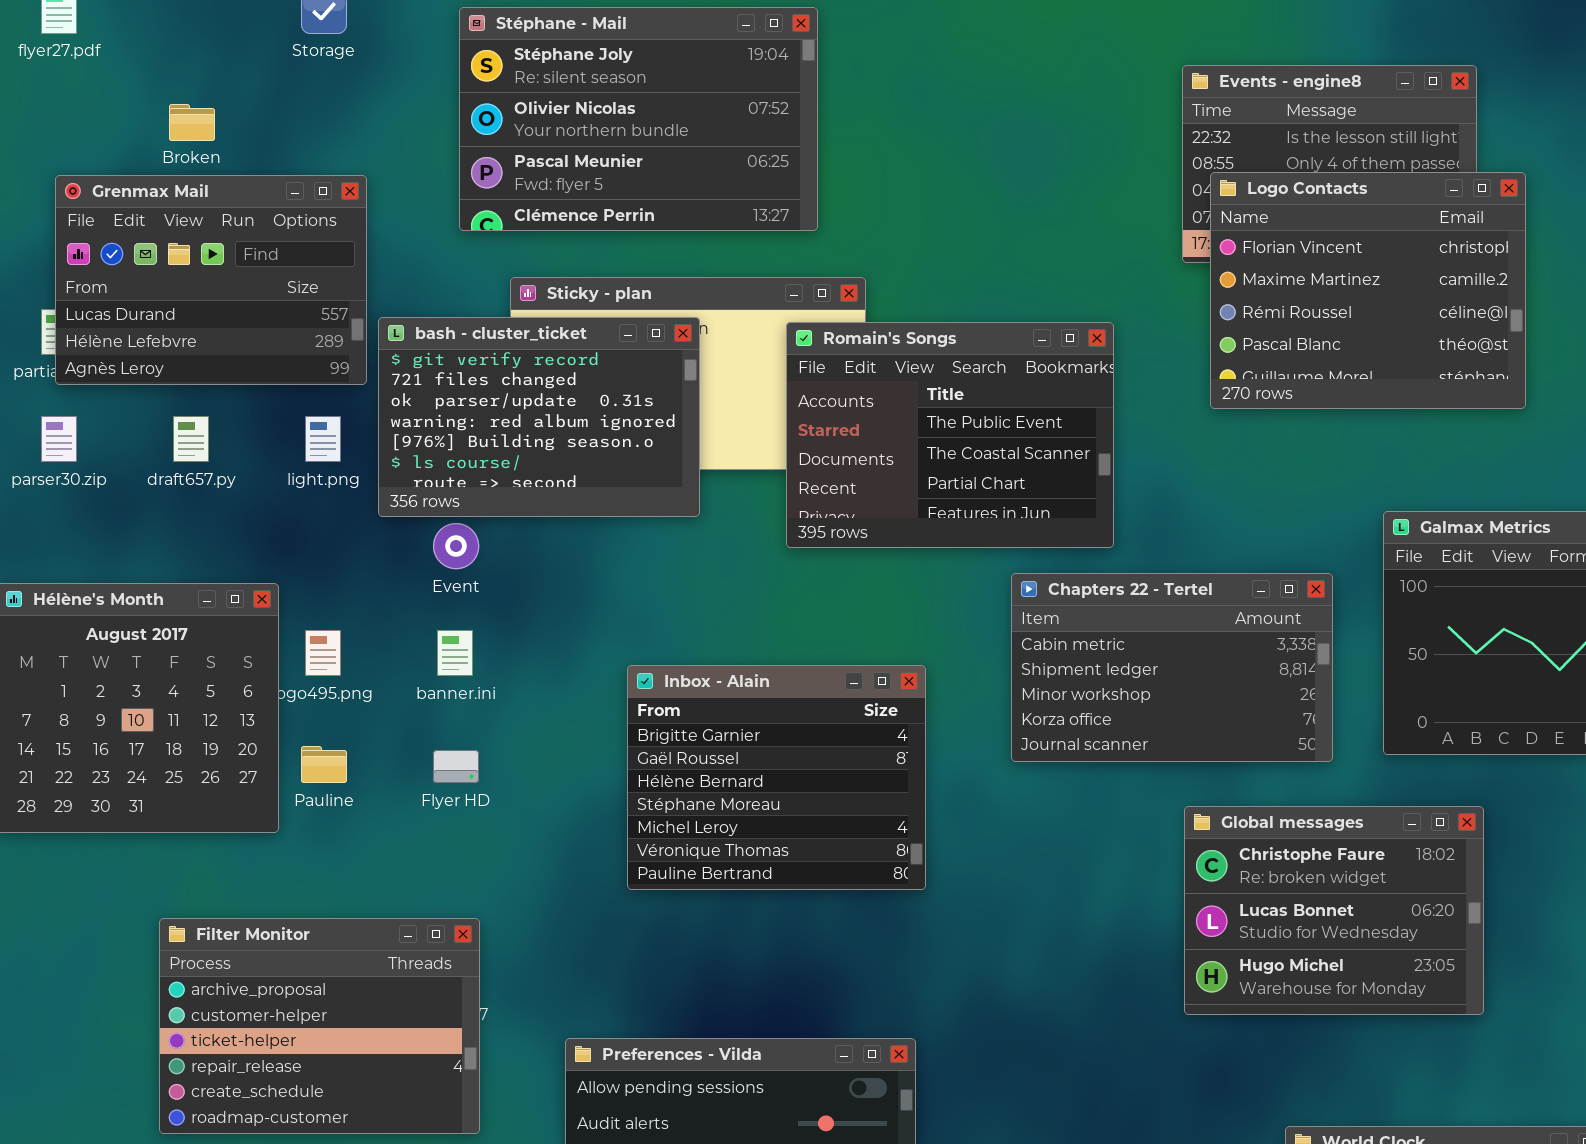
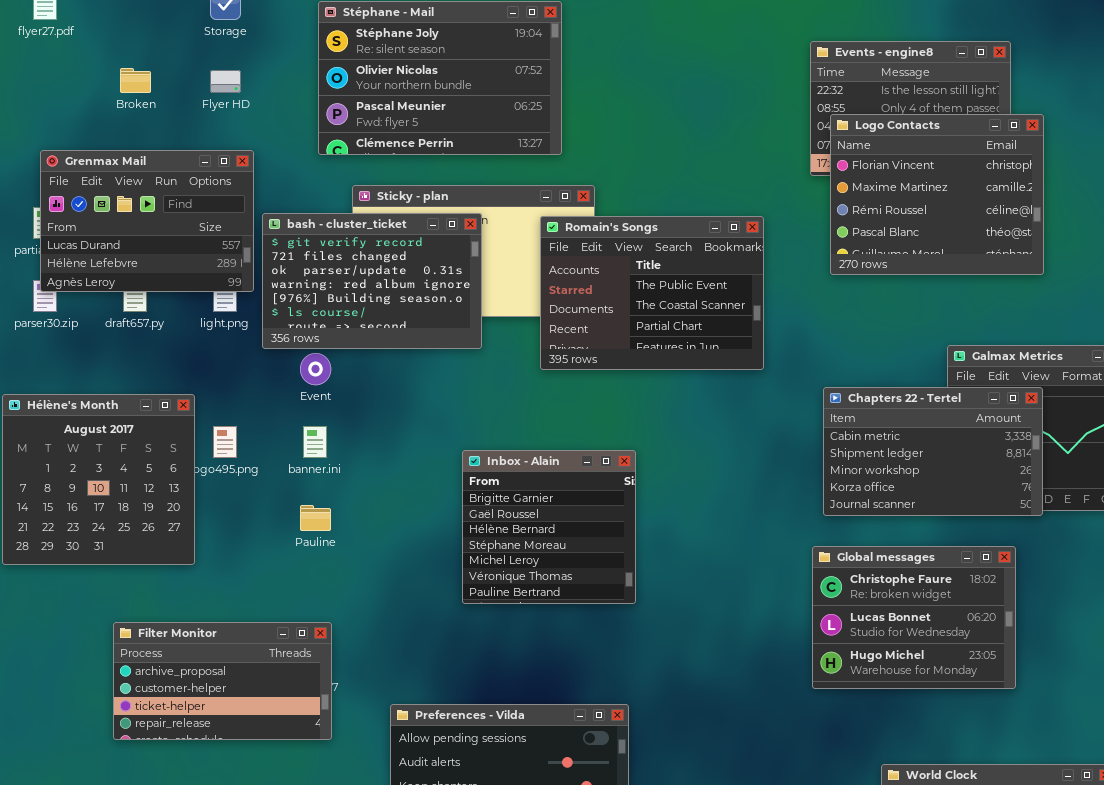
Grenmax Mail: [55,175,367,385] -> [40,150,254,292], moved
Chapters 22 - Tertel: [1011,573,1333,762] -> [823,387,1043,516], moved
Inbox - Alain: [627,665,926,890] -> [462,450,636,604], resized
Pauline: [301,746,347,783] -> [300,505,331,531], moved
Flyer HD: [433,750,479,783] -> [210,70,241,93], moved
Filter Monitor: [159,918,480,1134] -> [113,622,332,740], resized

